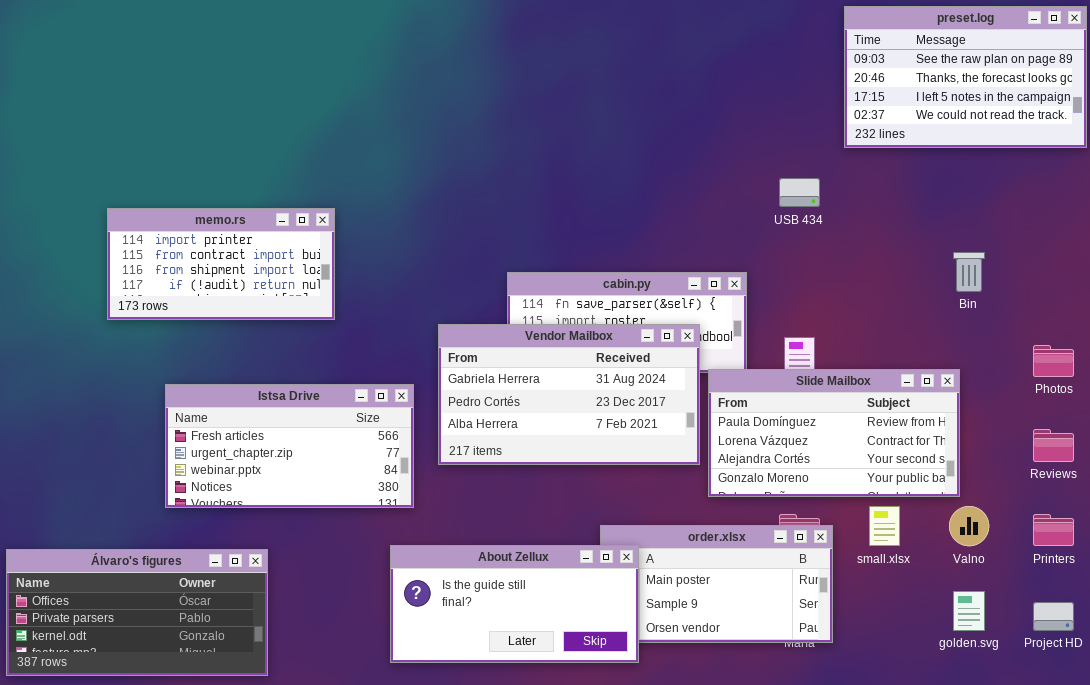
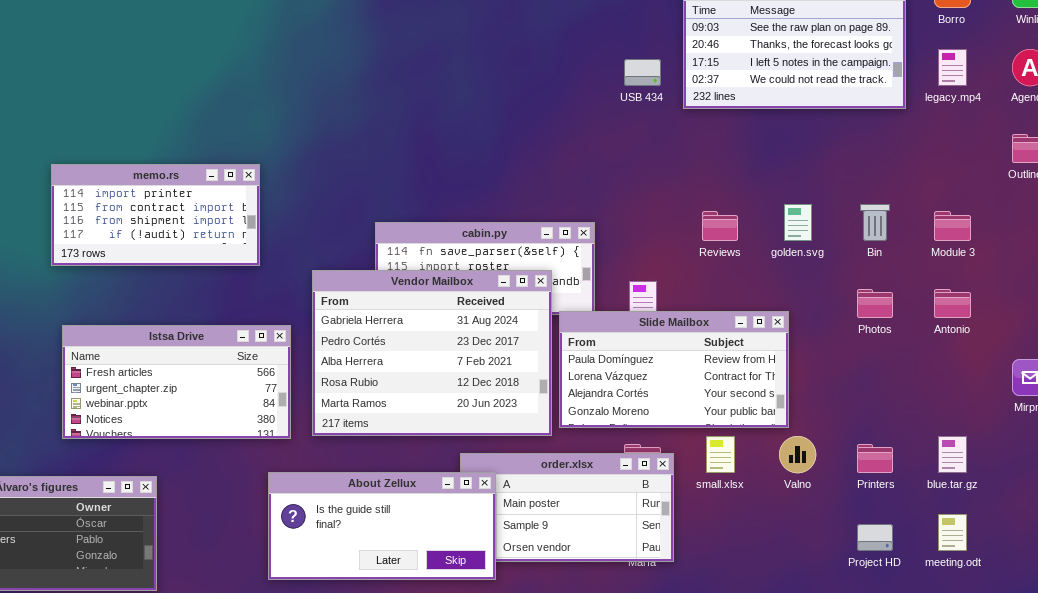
USB 434: [779,178,820,207] -> [624,59,661,86], moved
memo.rs: [107,208,335,320] -> [51,164,260,266], moved
Bin: [953,252,985,292] -> [860,204,890,241], moved
Vendor Mailbox: [438,324,700,465] -> [312,270,552,436], resized
Reviews: [1033,429,1074,462] -> [702,211,738,241], moved
golden.svg: [953,591,985,631] -> [784,204,812,241], moved

